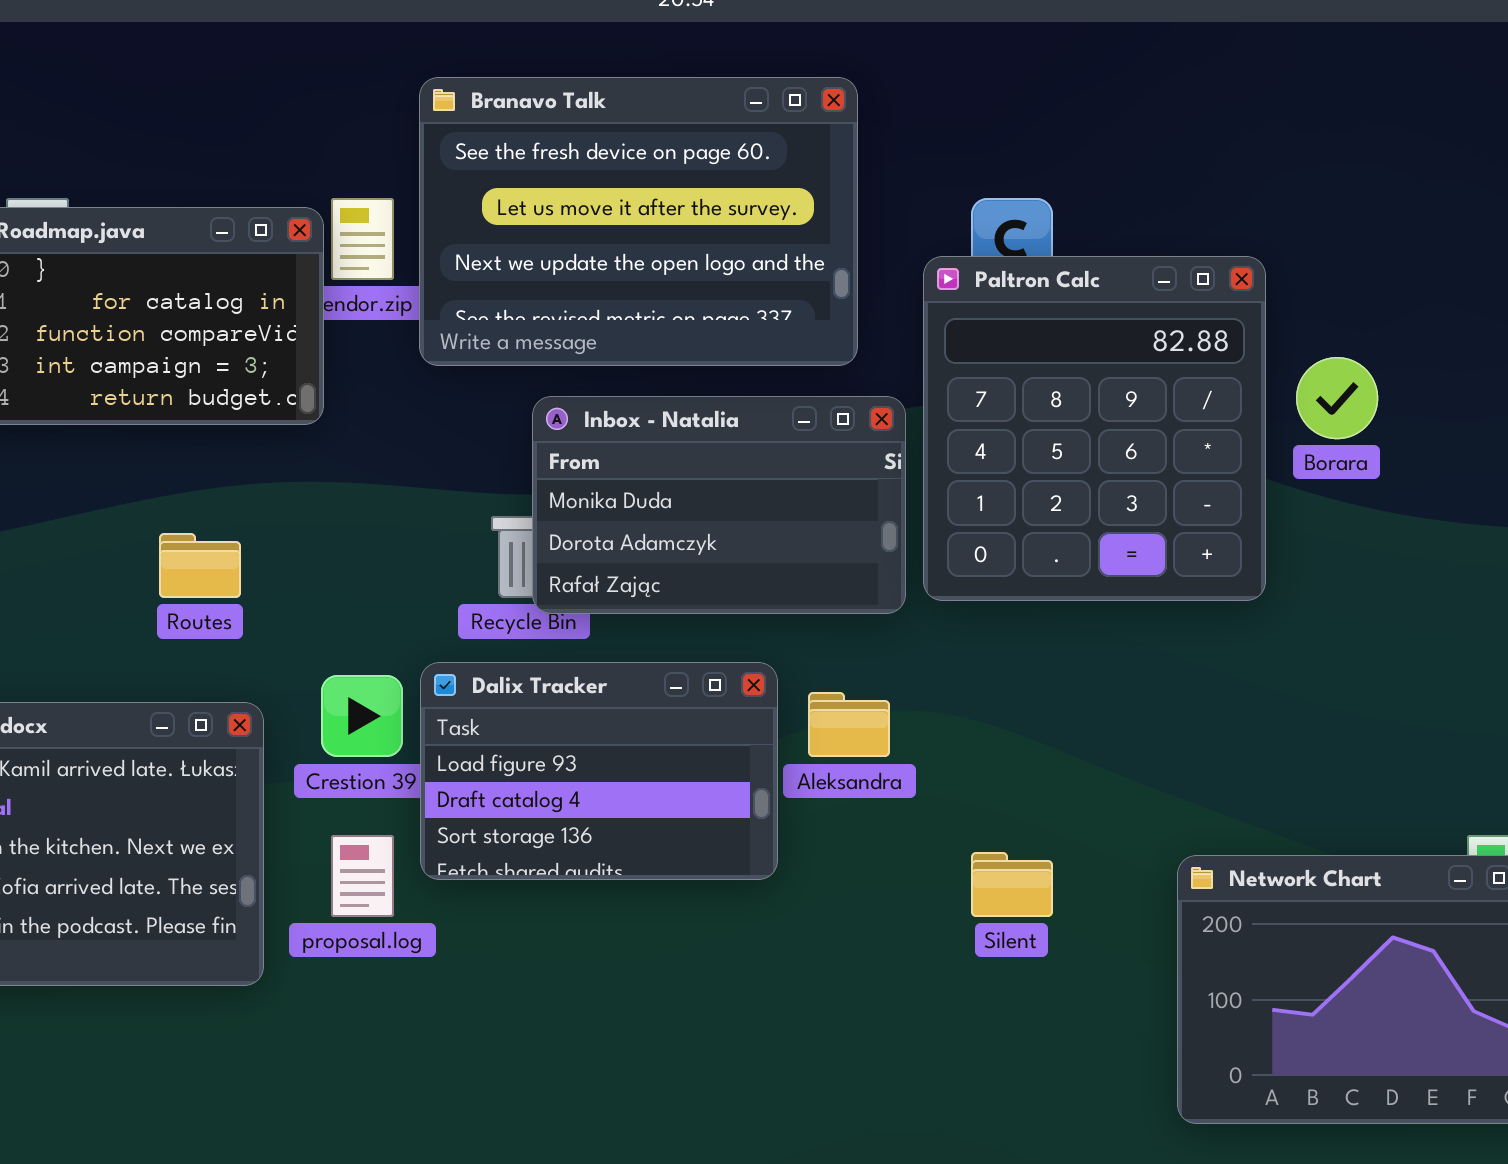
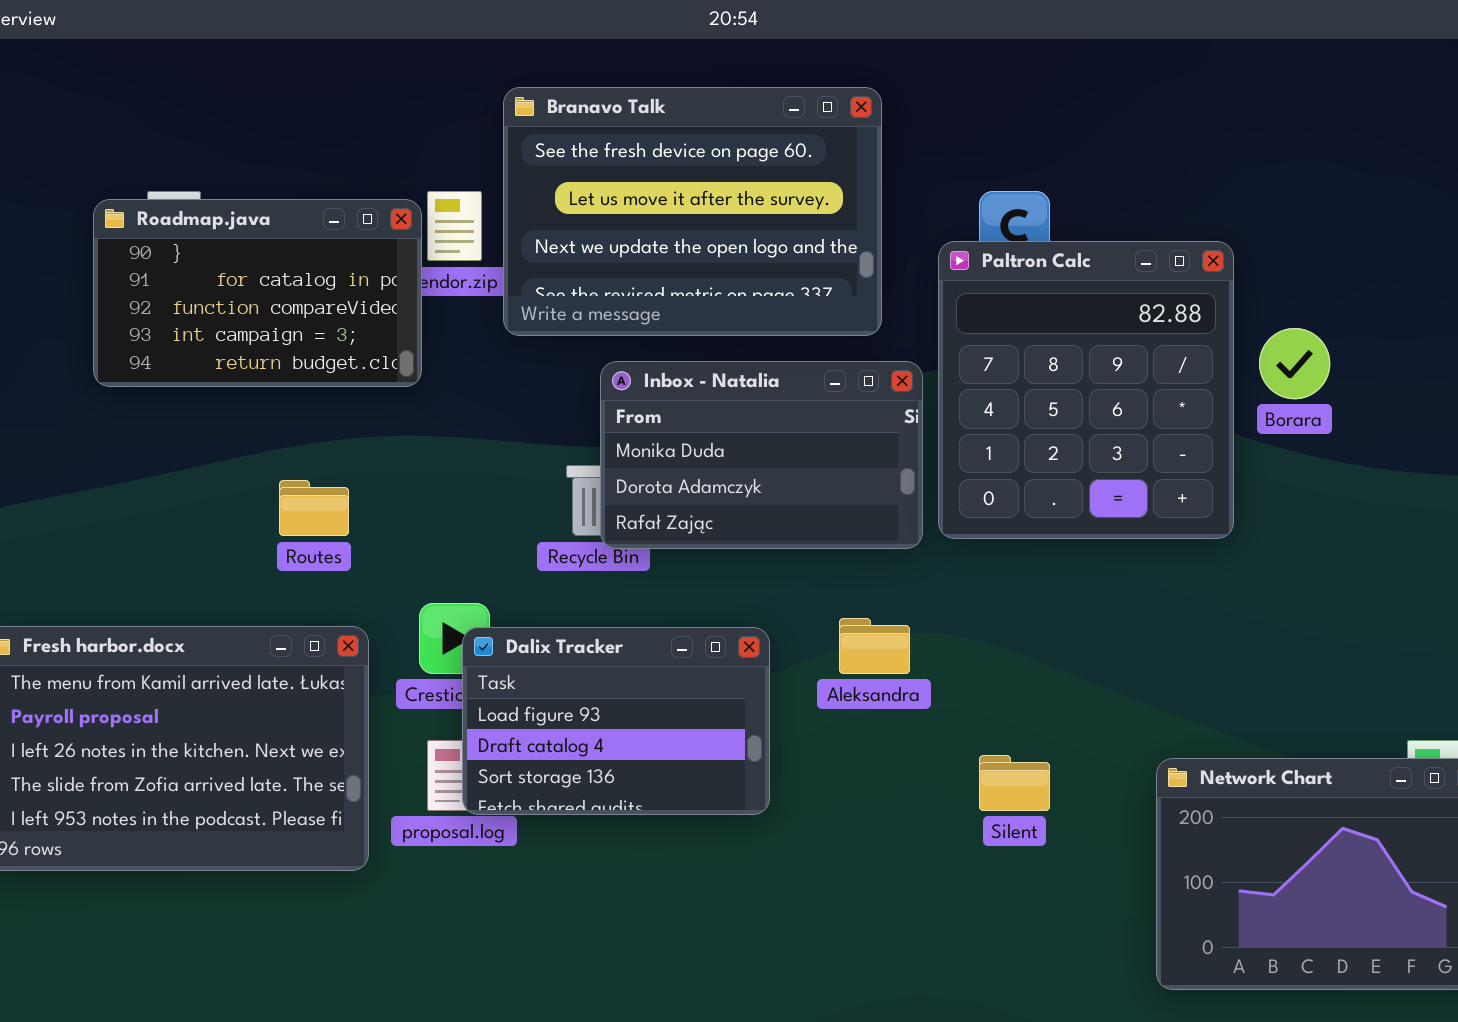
Dalix Tracker: [420,662,778,880] -> [462,627,770,815], moved

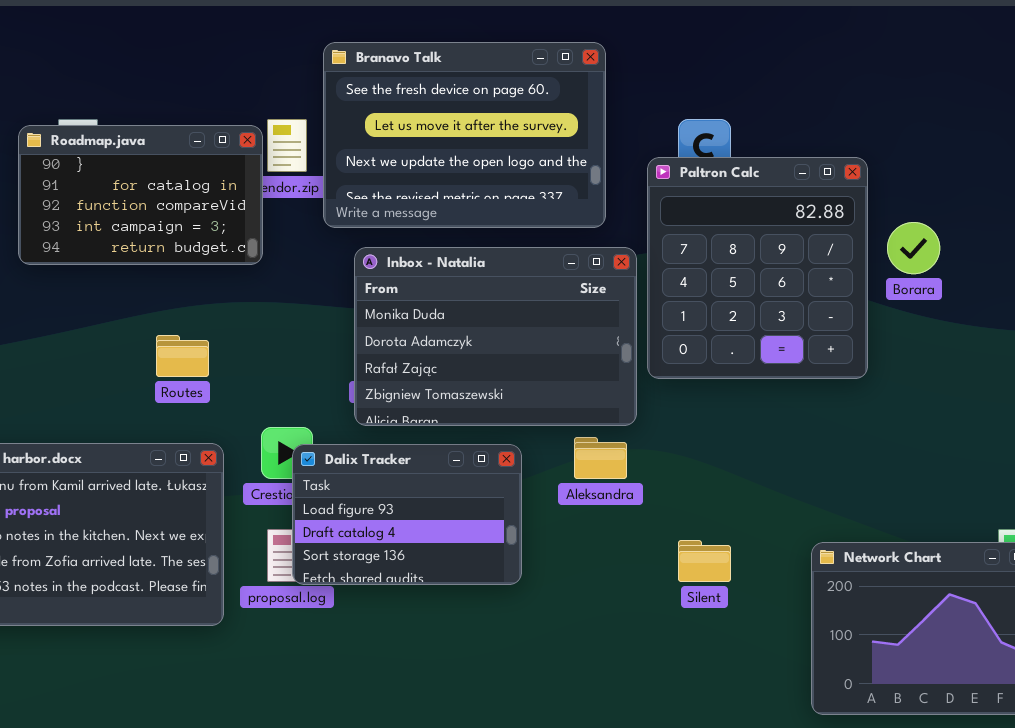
Inbox - Natalia: [600,361,923,549] -> [354,247,637,426], resized

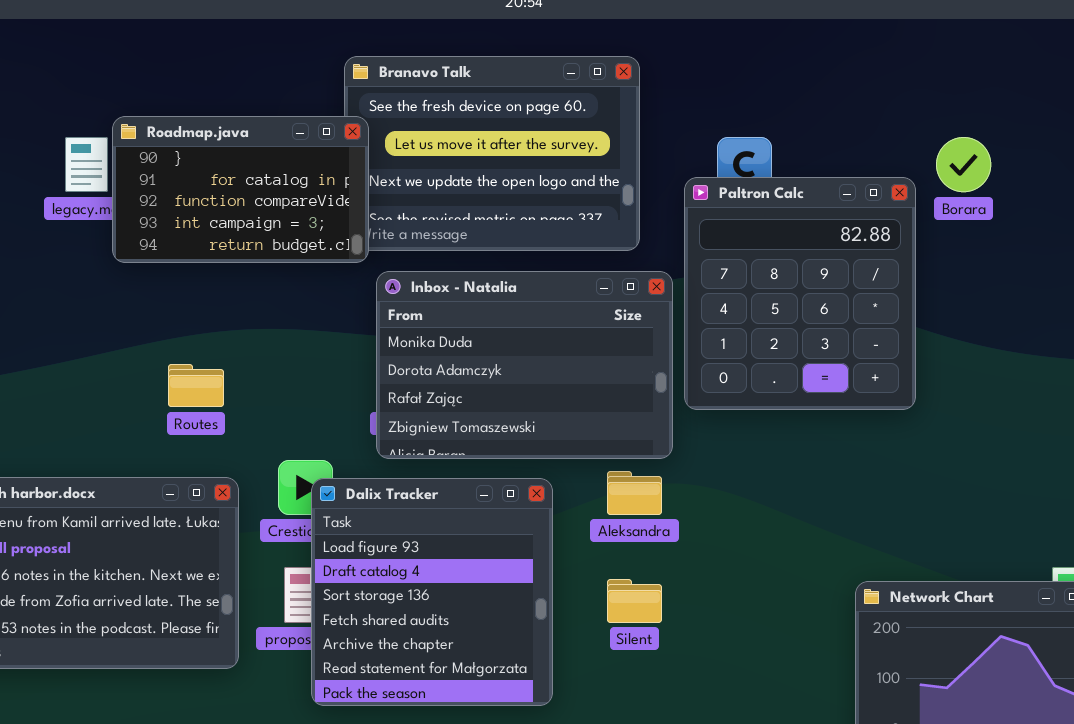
Roadmap.java: [18,125,263,265] -> [112,116,369,263], moved
Borara: [887,222,940,274] -> [936,137,991,192], moved
Dalix Tracker: [292,444,522,585] -> [311,478,553,706], resized
Silent: [678,540,731,582] -> [607,579,662,623], moved

